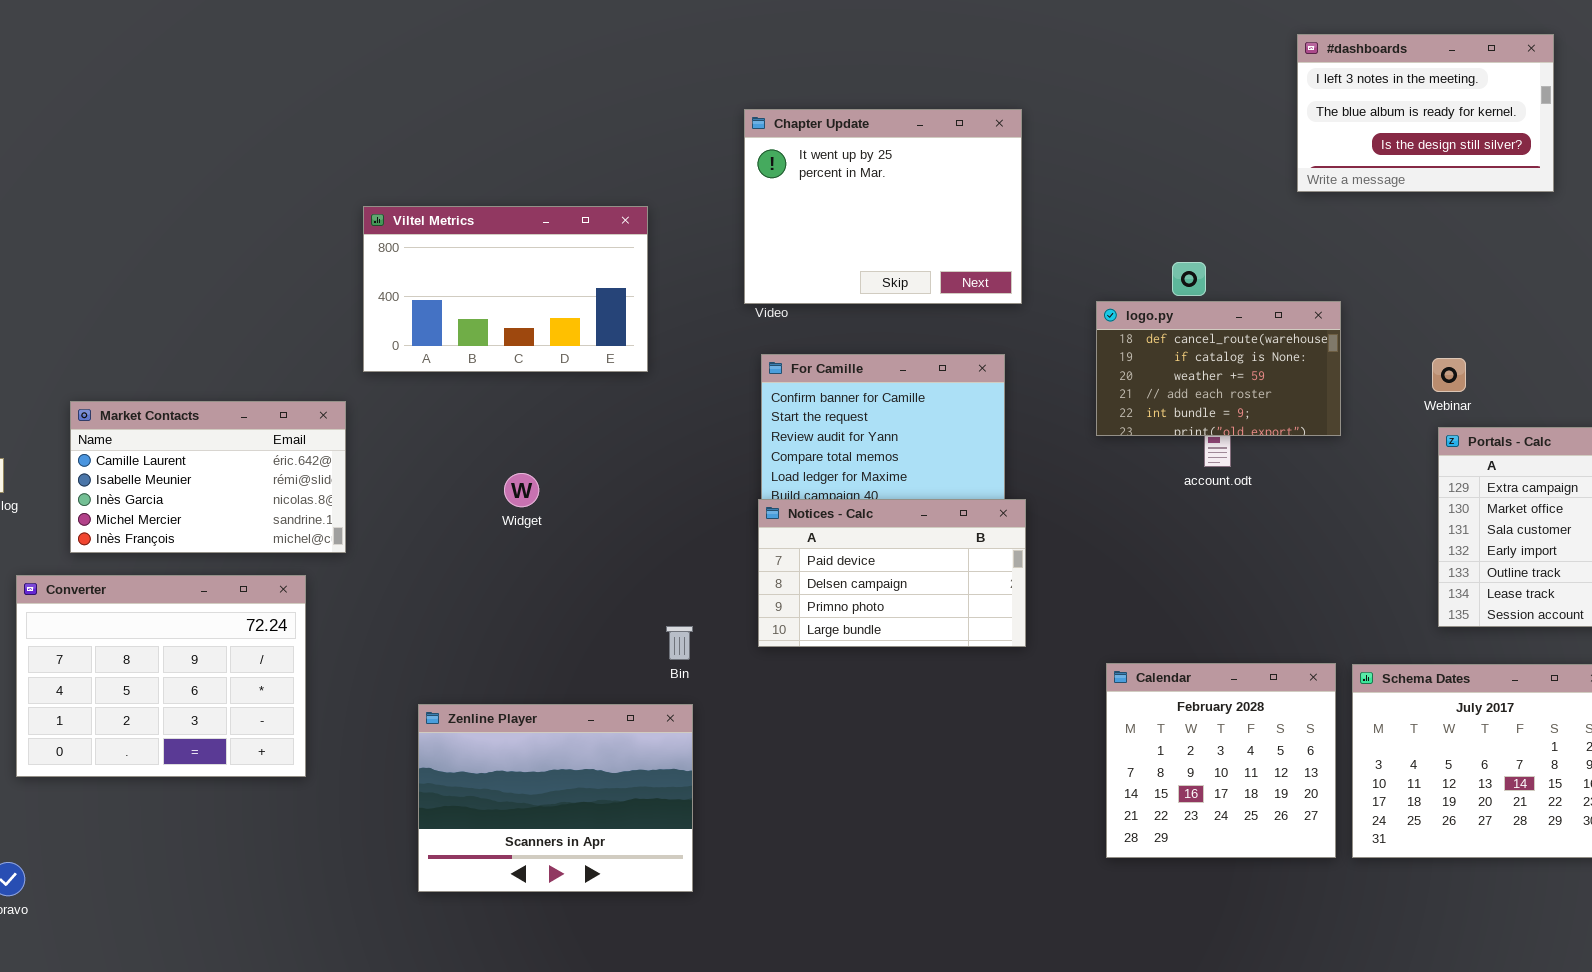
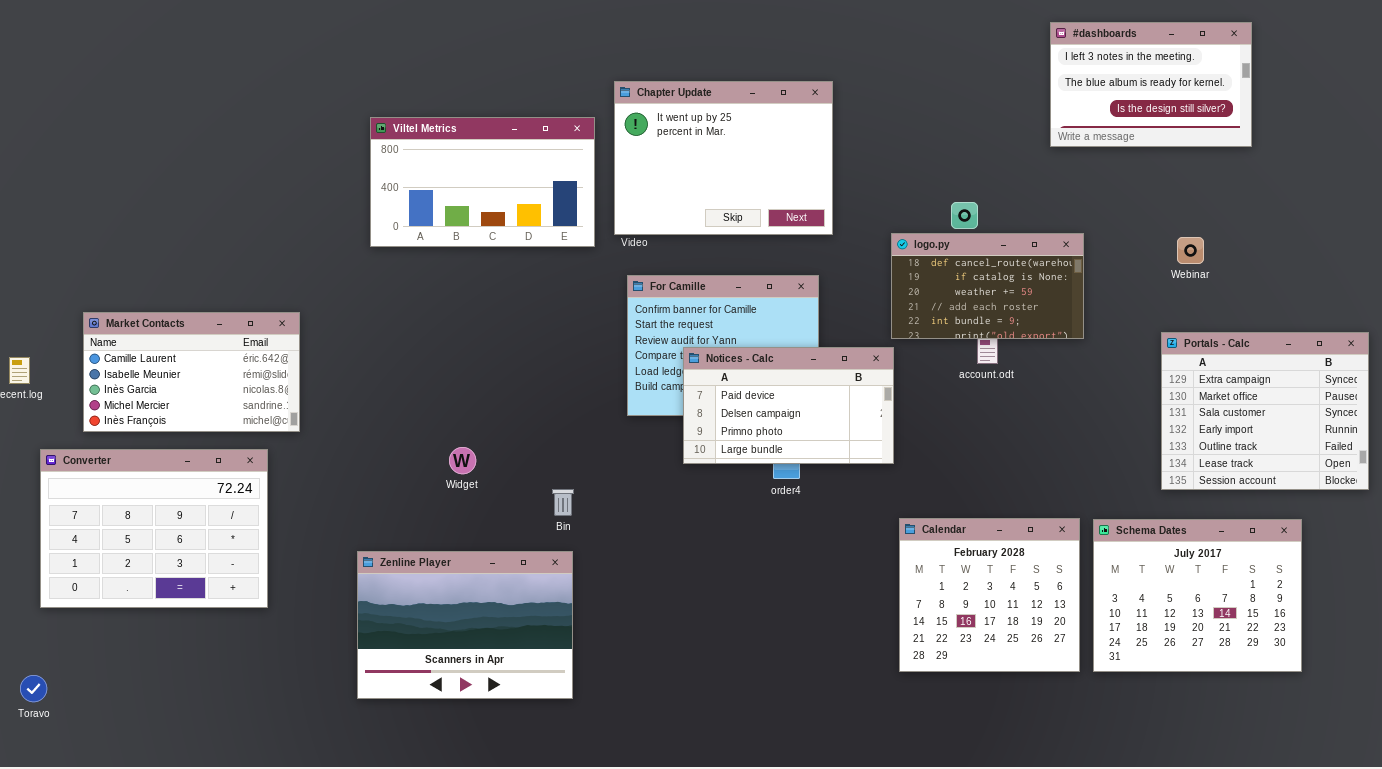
Viltel Metrics: [363,206,648,372] -> [370,117,595,247], moved
Webinar: [1432,358,1466,392] -> [1177,237,1204,264], moved
Widget: [504,473,539,507] -> [449,447,476,474], moved
Notices - Calc: [758,499,1026,647] -> [683,347,894,464], moved

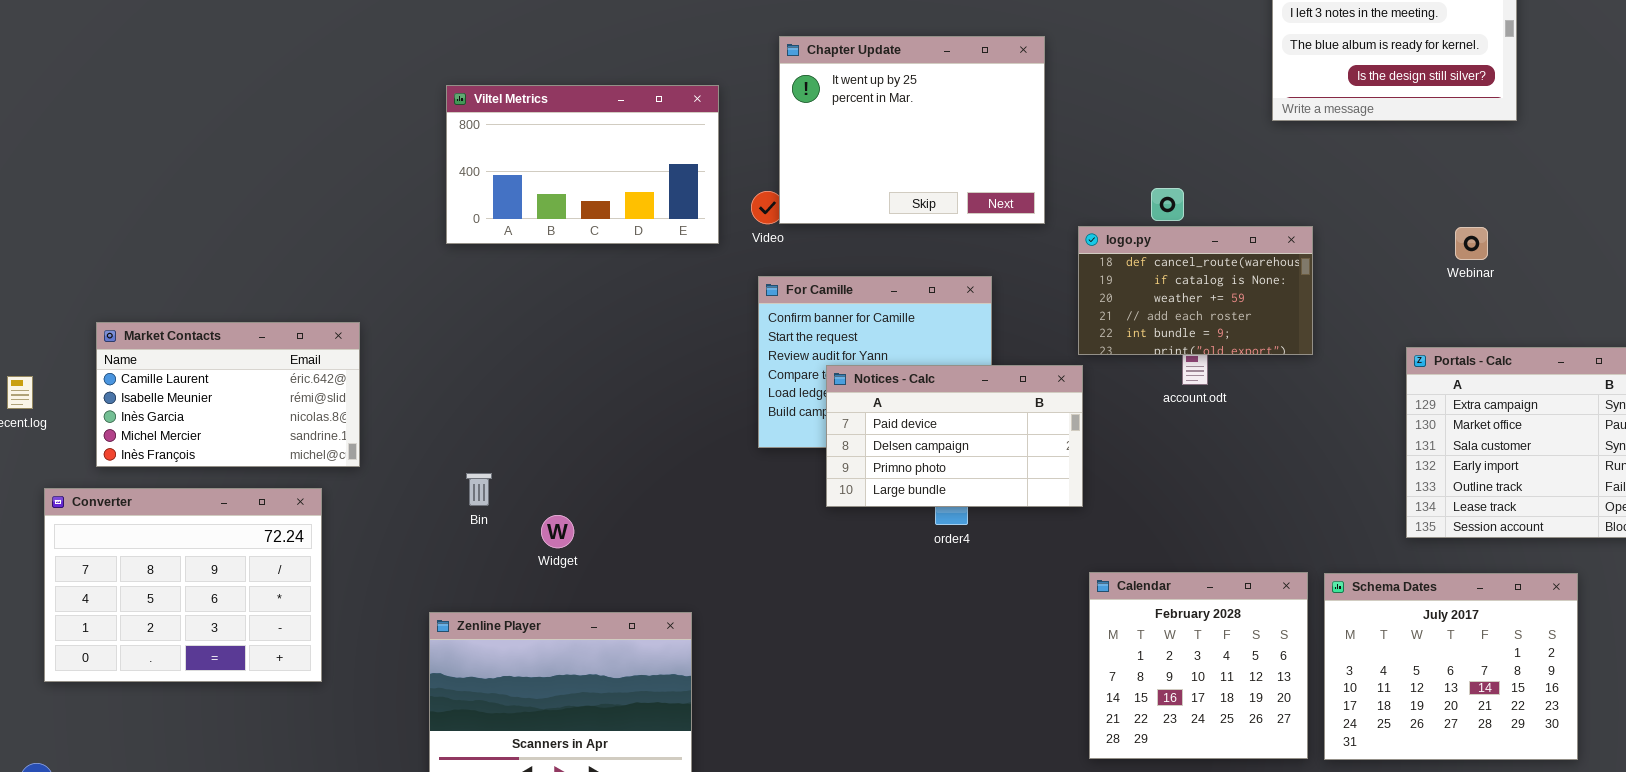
Chapter Update: [614,81,833,235] -> [779,36,1045,224], moved
Webinar: [1177,237,1204,264] -> [1455,227,1488,260], moved
Widget: [449,447,476,474] -> [541,515,574,548], moved
Bin: [552,489,574,516] -> [466,473,492,506], moved

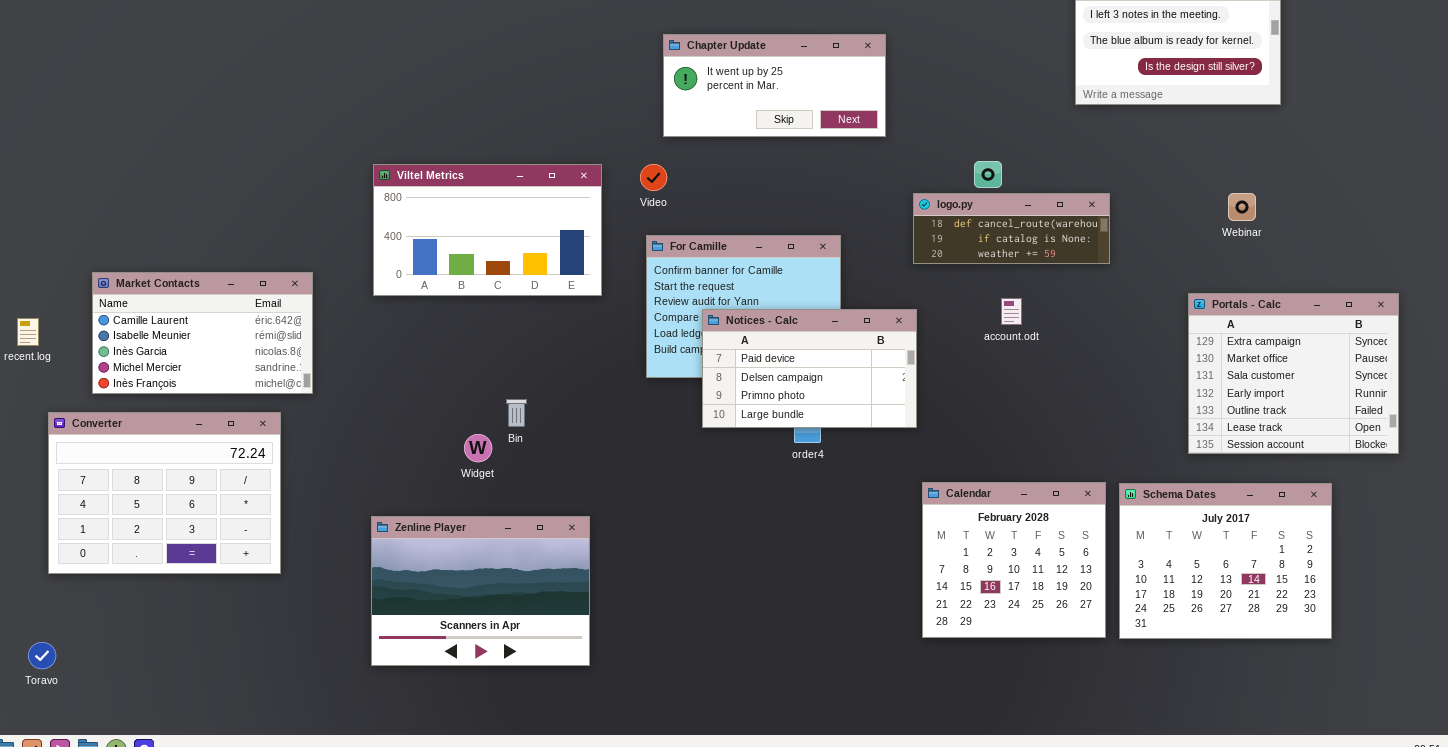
Chapter Update: [779,36,1045,224] -> [663,34,886,137], resized
Viltel Metrics: [446,85,719,244] -> [373,164,602,296], moved
logo.py: [1078,226,1313,355] -> [913,193,1110,264], resized
Bin: [466,473,492,506] -> [506,399,527,427], moved

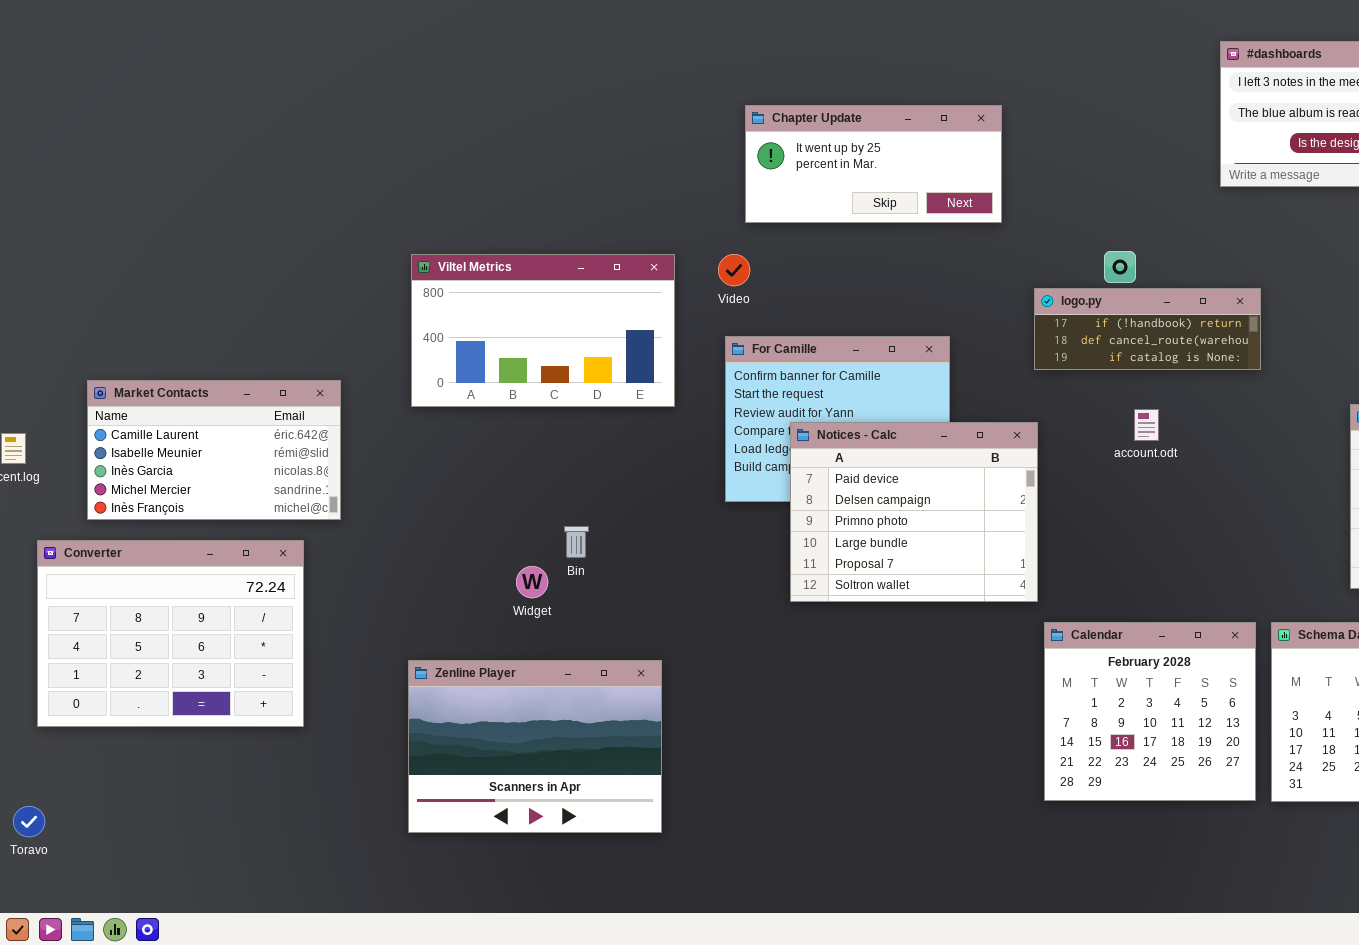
logo.py: [913,193,1110,264] -> [1034,288,1261,370], scrolled up 1 row
Notices - Calc: [702,309,917,428] -> [790,422,1038,602], resized

